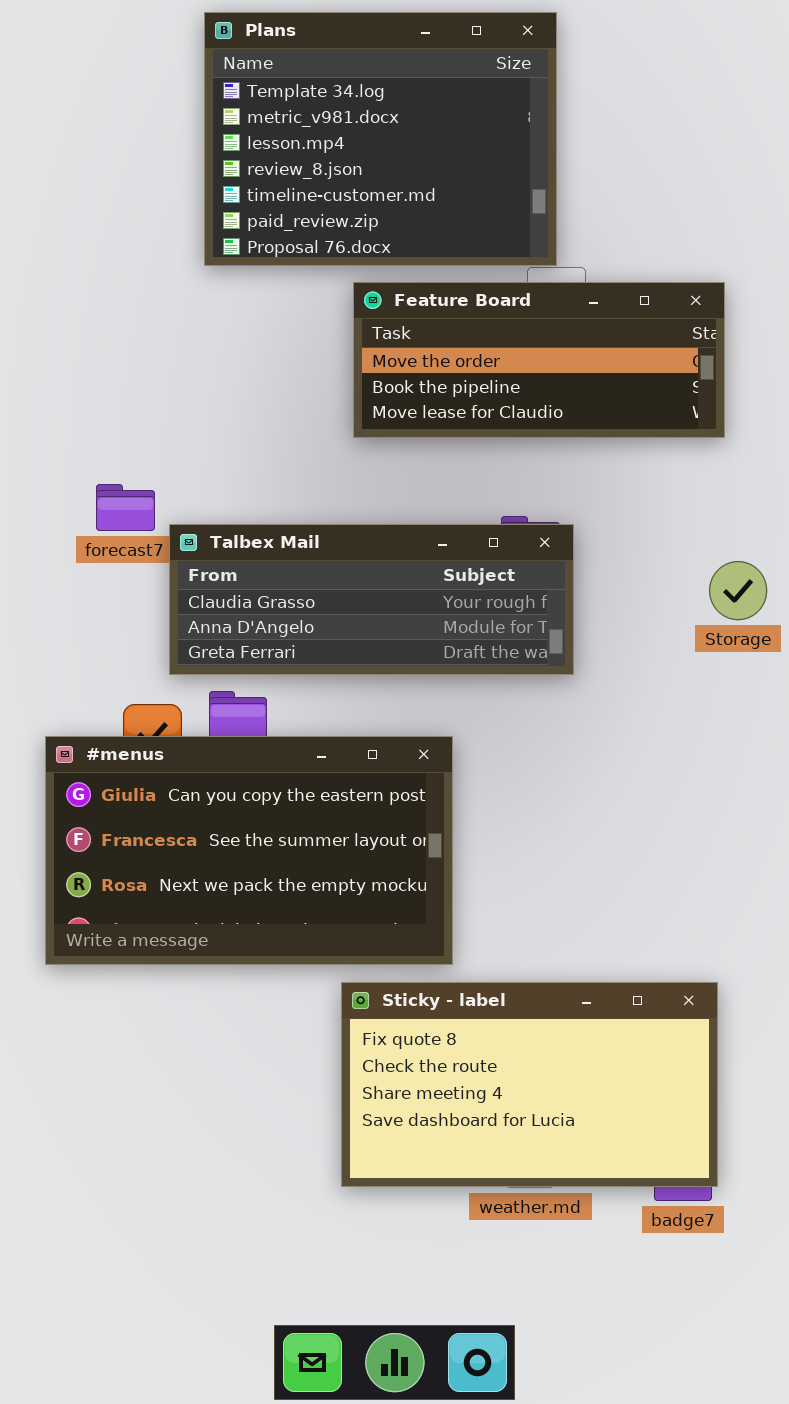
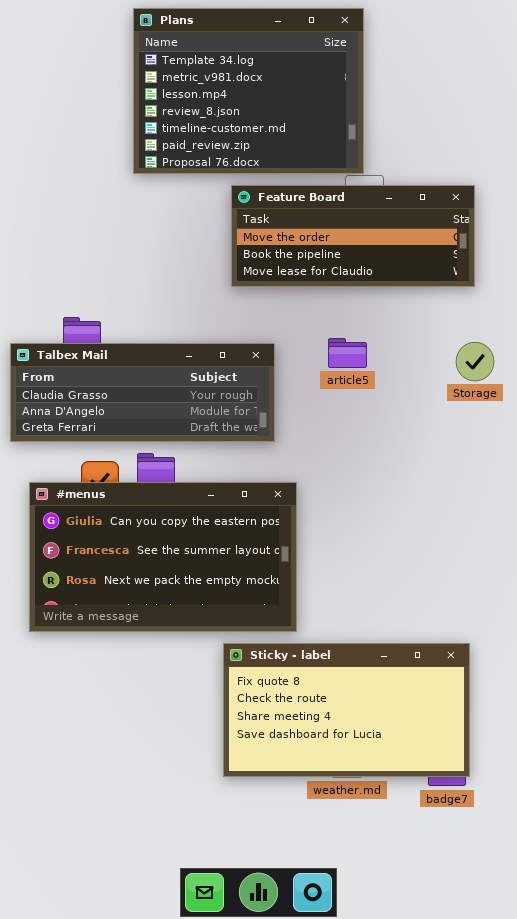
Talbex Mail: [169,524,574,675] -> [10,343,275,442], moved
Storage: [709,561,767,620] -> [456,342,494,381], moved

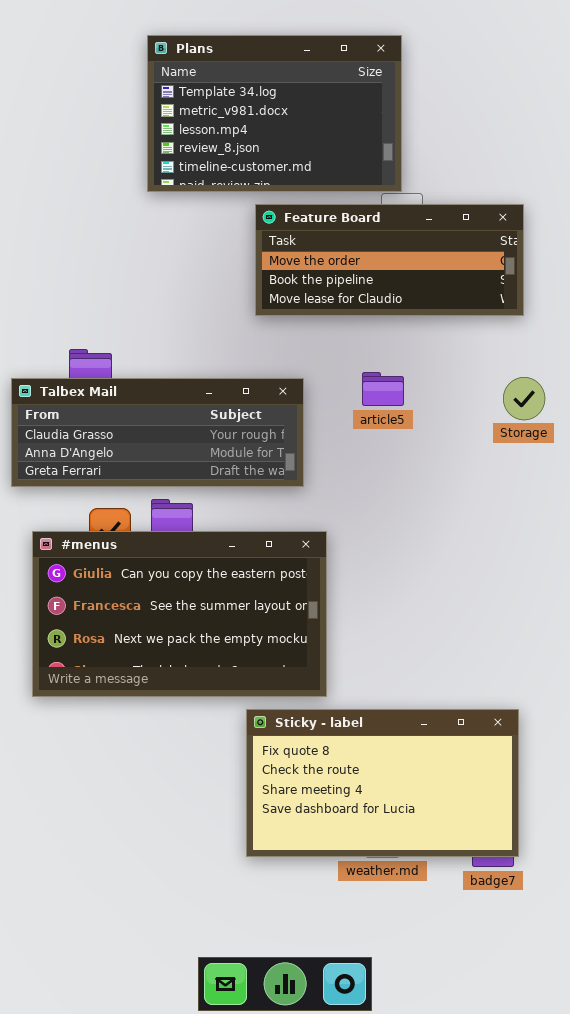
Plans: [133,8,364,174] -> [147,35,402,192], resized

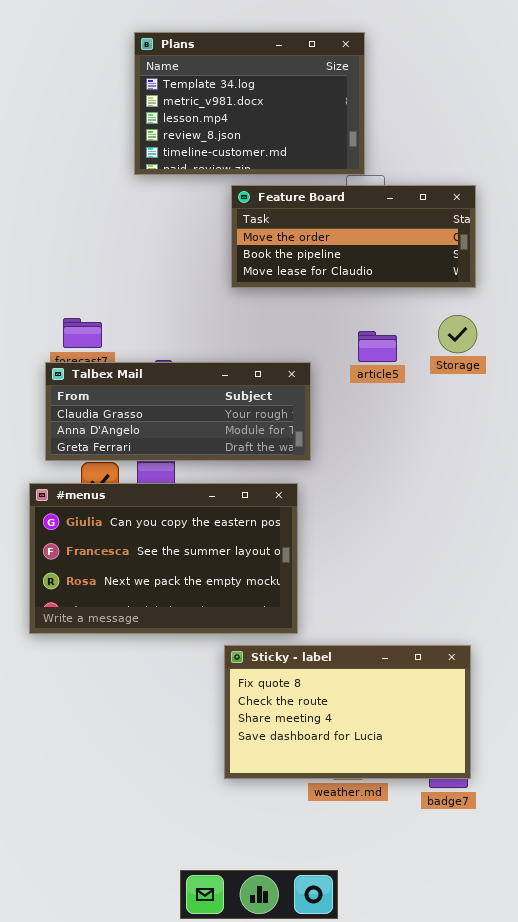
article5: [362,372,404,406] -> [358,331,397,362], moved
Storage: [503,377,545,420] -> [438,315,477,353], moved
Talbex Mail: [11,378,304,487] -> [45,362,311,461], moved

